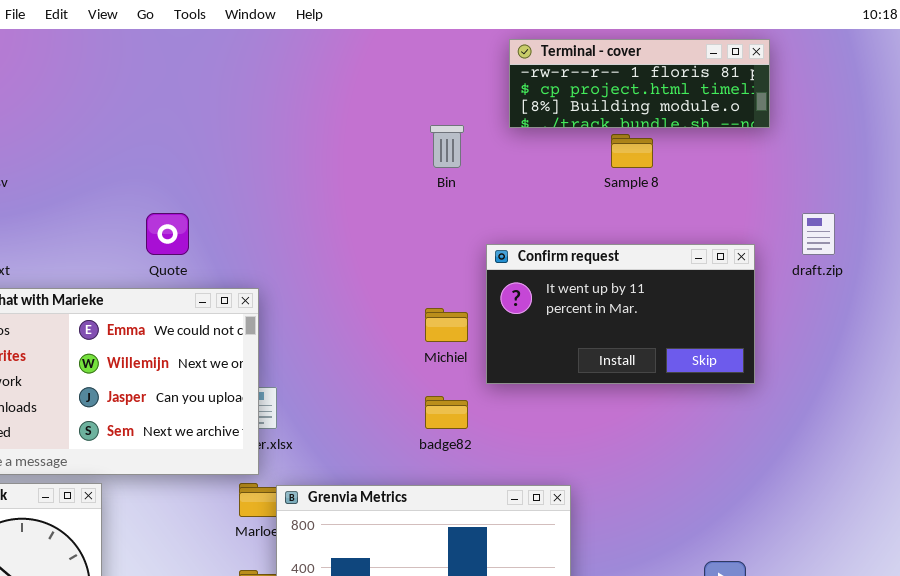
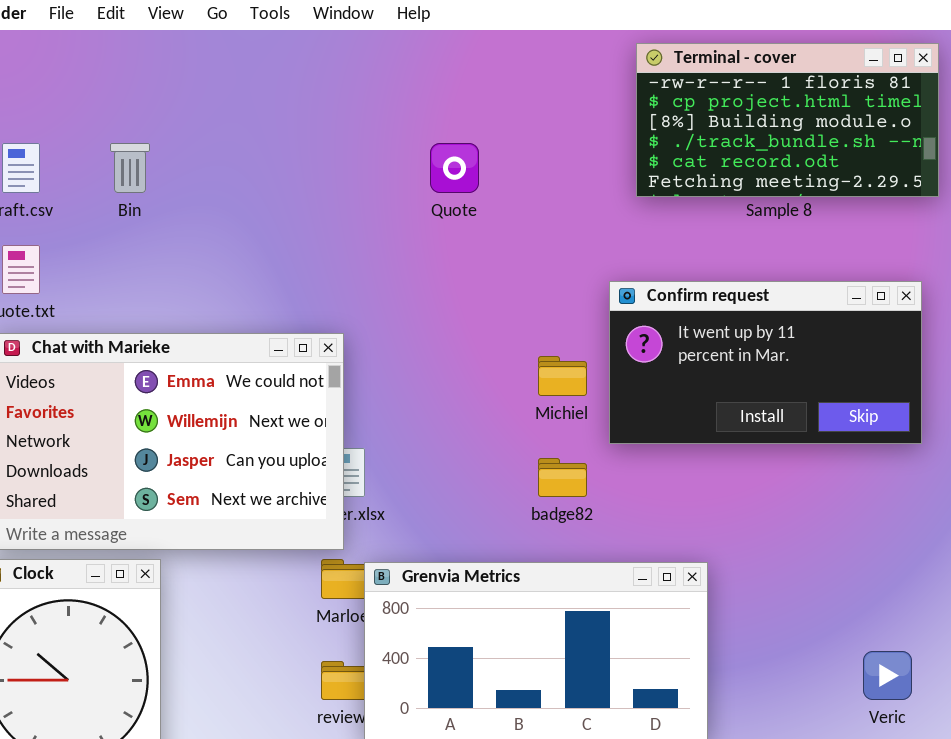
Terminal - cover: [509,39,770,128] -> [636,43,939,197], resized
Bin: [430,125,464,168] -> [110,143,150,193], moved
Quote: [146,213,189,255] -> [430,143,479,193], moved

